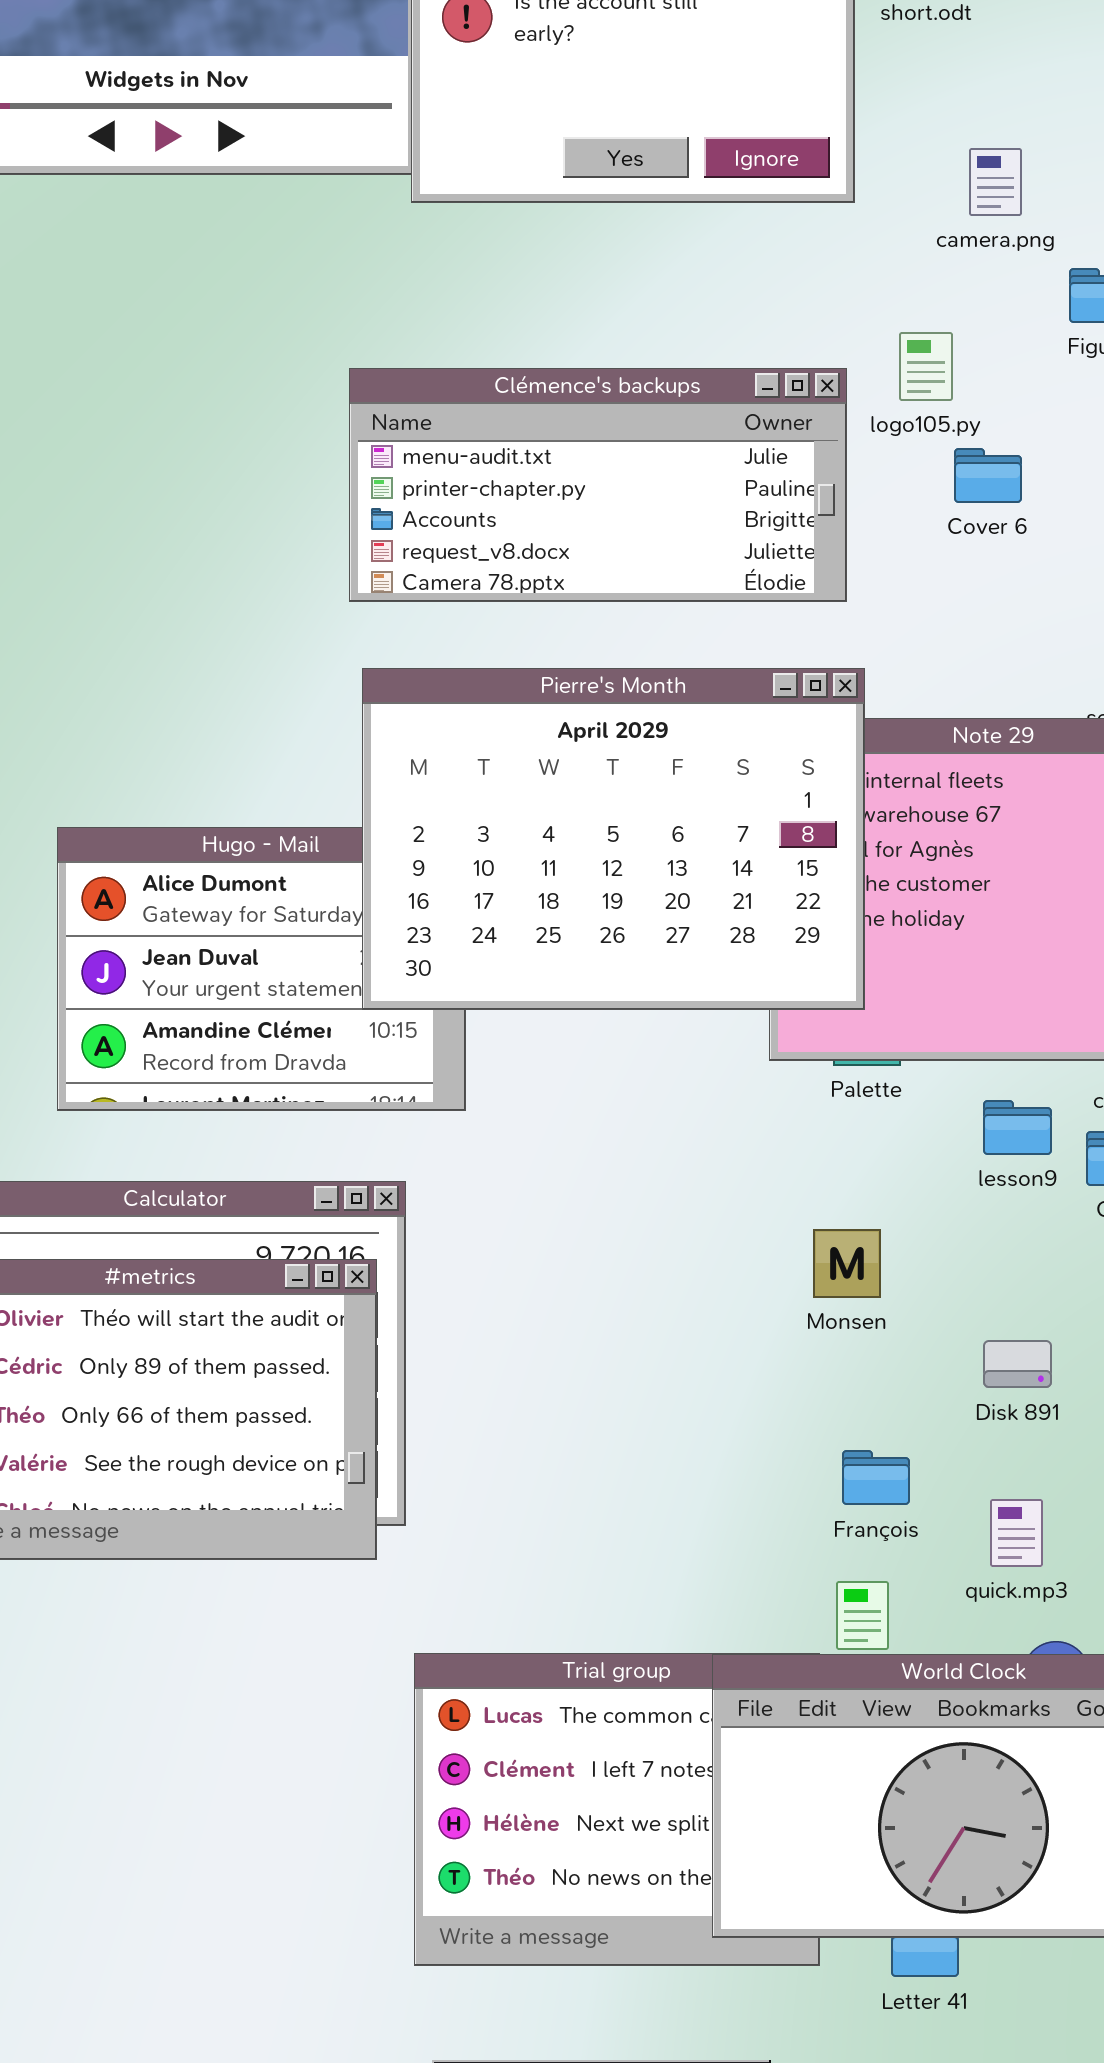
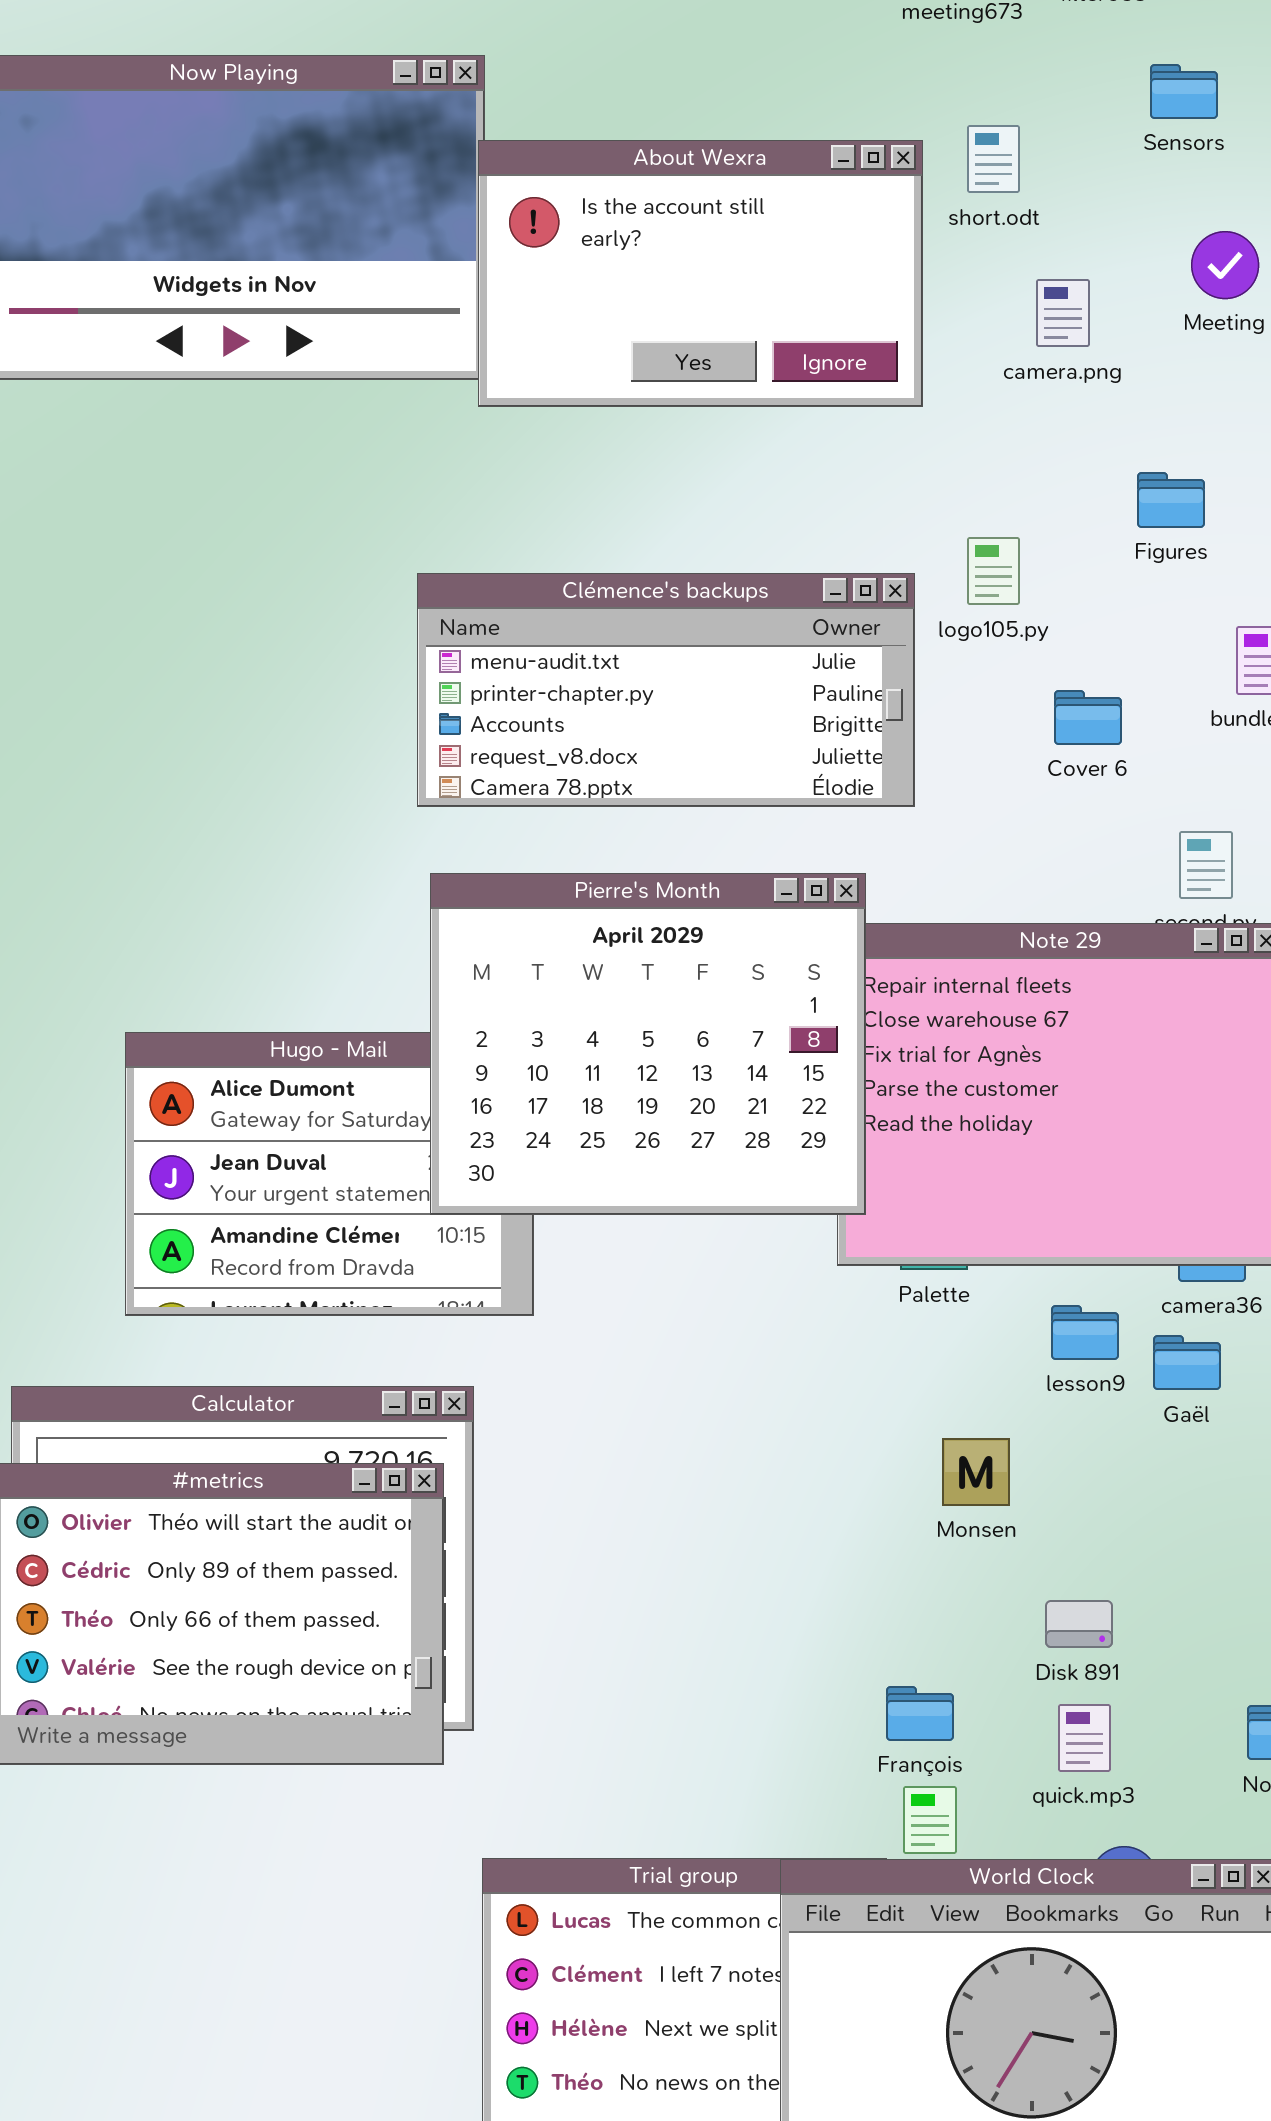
camera.png: [969,148,1022,216] -> [1036,279,1090,347], moved
Cover 6: [954,448,1022,503] -> [1054,690,1122,745], moved
Pierre's Month: [362,668,865,1010] -> [430,873,866,1215], resized
Monsen: [813,1229,881,1298] -> [942,1438,1010,1506], moved
Disk 891: [983,1340,1052,1388] -> [1045,1600,1113,1648], moved
François: [842,1450,910,1505] -> [886,1686,954,1741], moved

